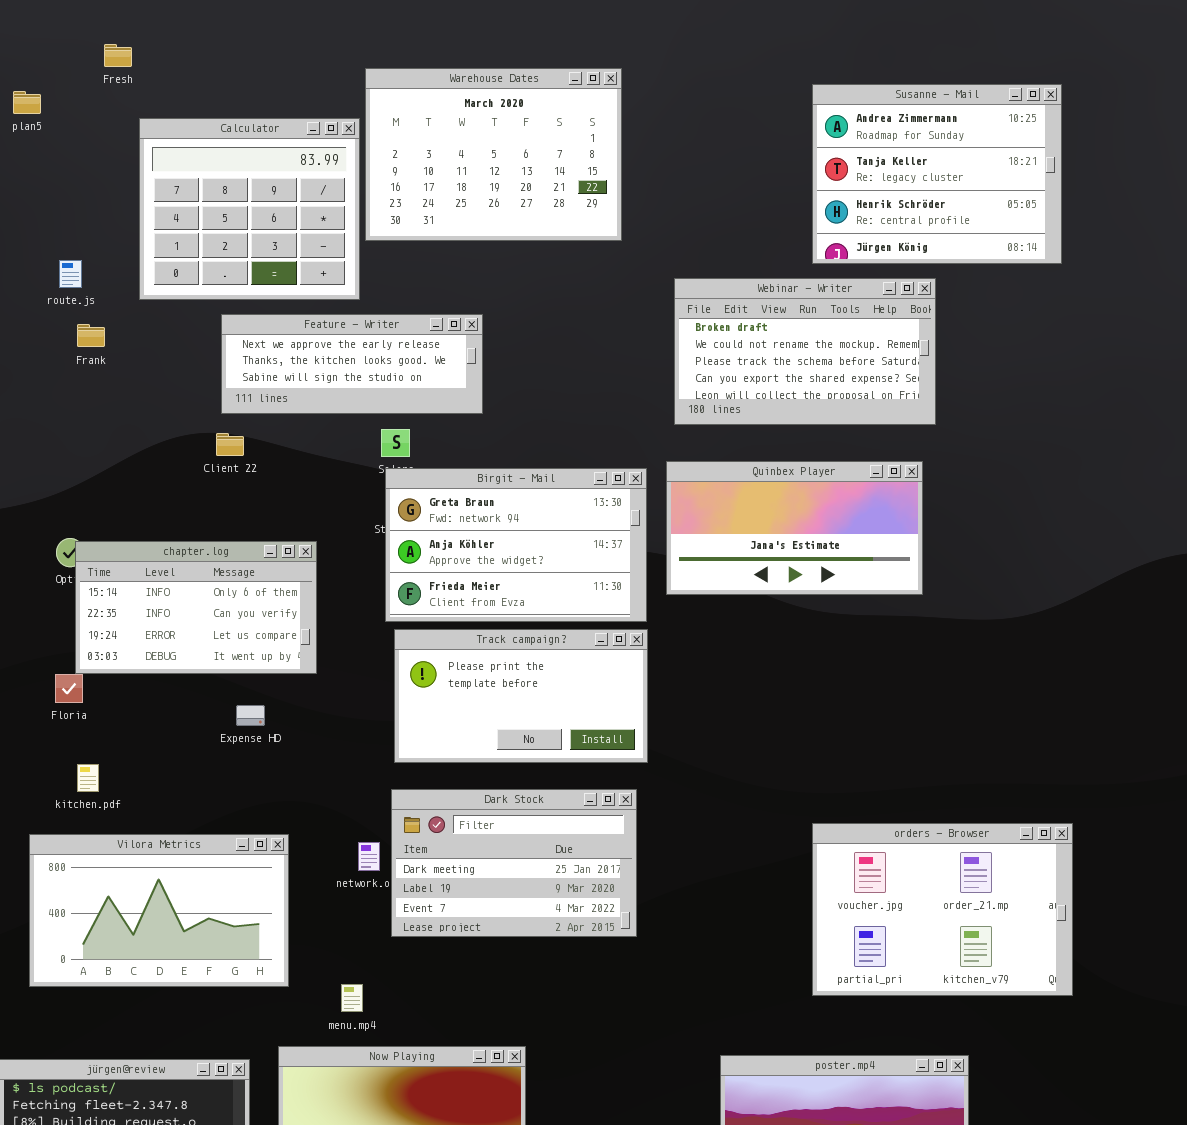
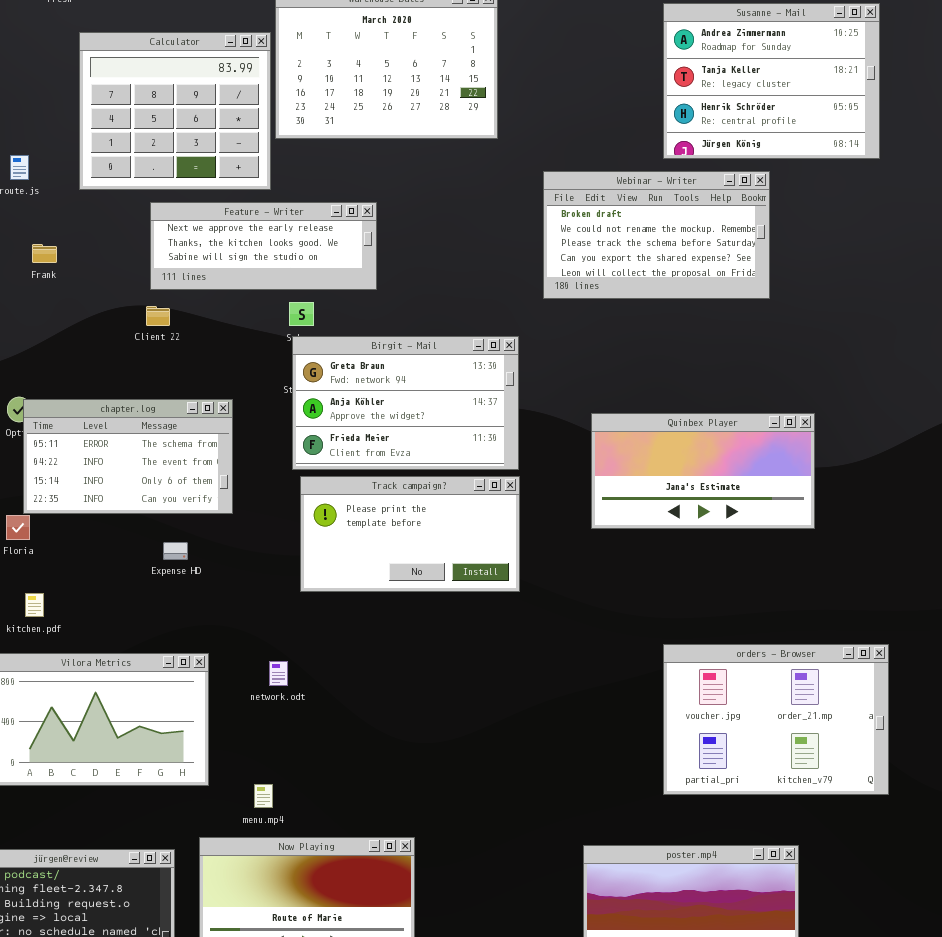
Frank: [77,324,105,347] -> [32,244,57,263], moved
Quinbex Player: [666,461,923,595] -> [591,413,815,529], moved
chapter.log: [75,541,317,674] -> [23,399,233,514], scrolled up 2 rows
Dark Stock: [391,789,637,937] -> none, closed

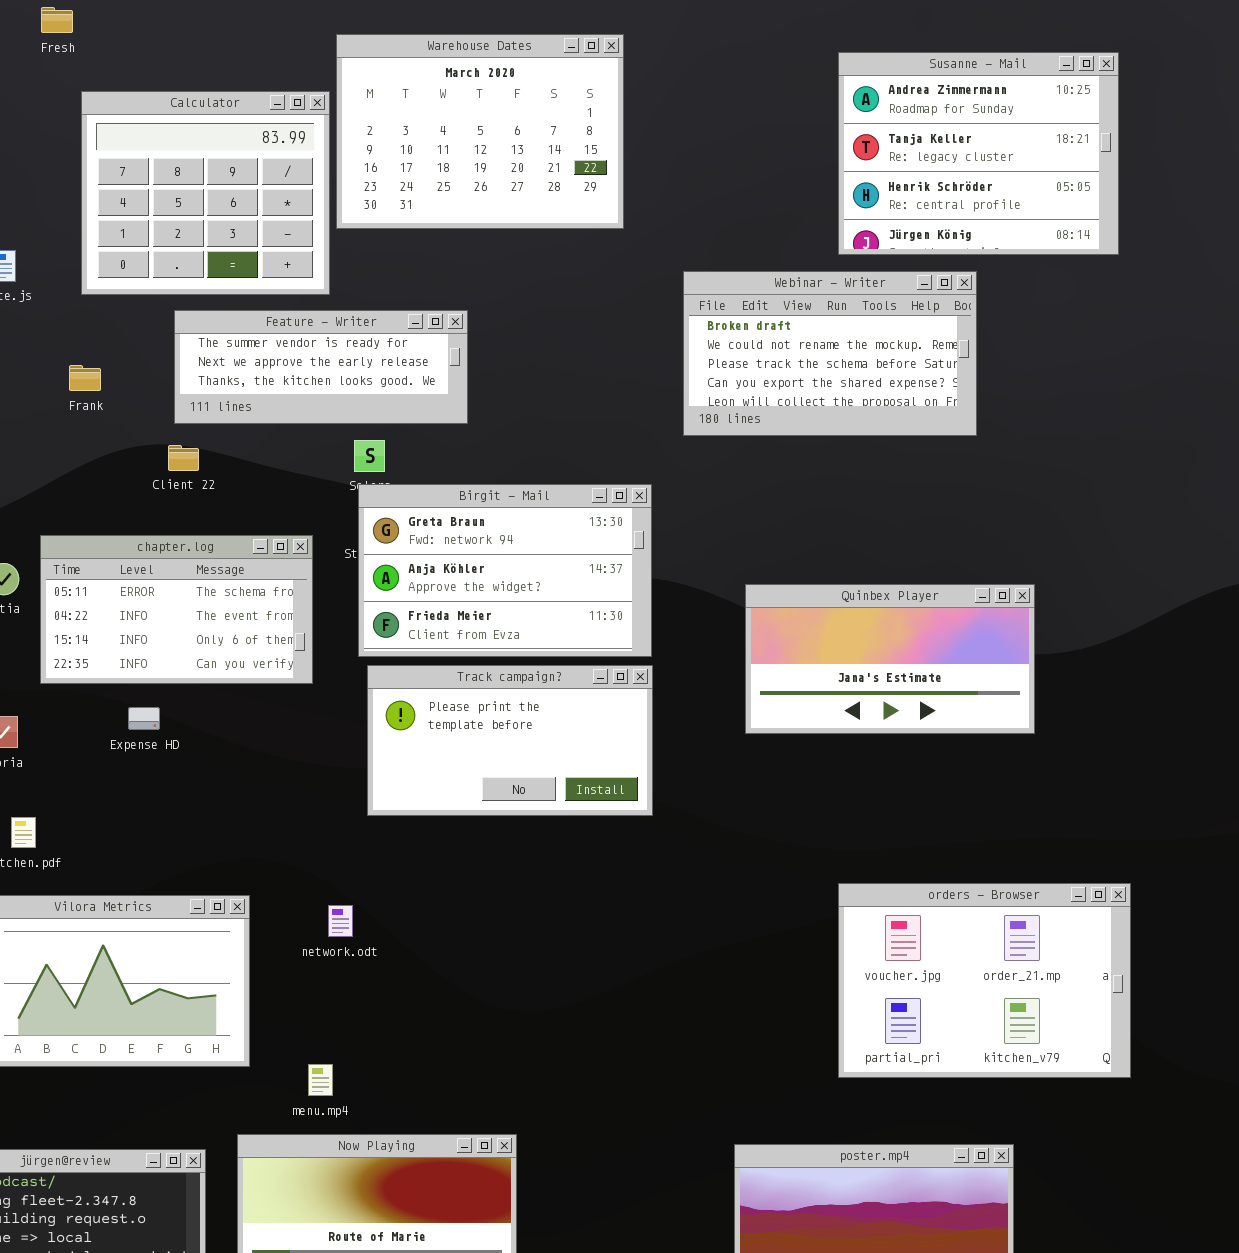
Feature - Writer: [150,202,377,290] -> [174,310,468,424], scrolled up 1 row
Frank: [32,244,57,263] -> [69,365,101,391], moved
chapter.log: [23,399,233,514] -> [40,535,313,684], moved
Expense HD: [163,542,188,560] -> [128,707,160,730], moved

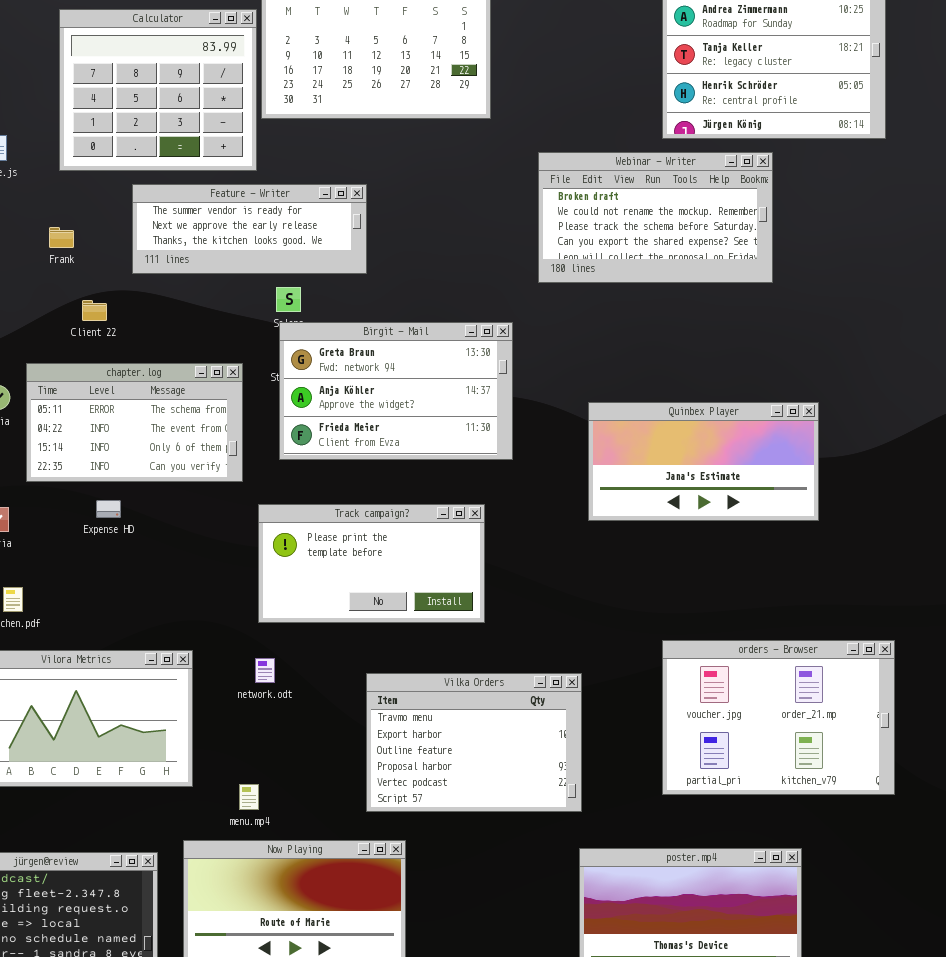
Client 22: [168,445,199,471] -> [82,300,107,321], moved
Track campaign?: [367,665,653,816] -> [258,504,485,623], moved
Vilka Orders: none -> [366,673,582,812], opened

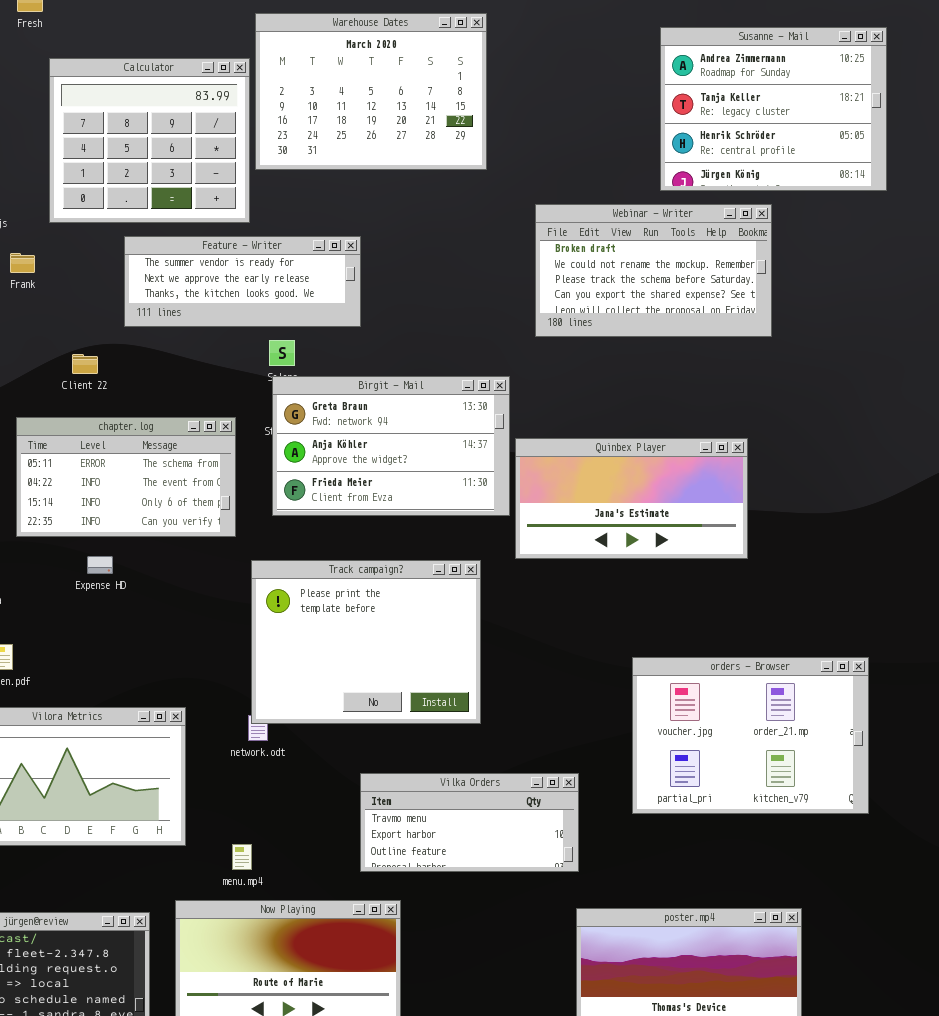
Frank: [49,227,74,248] -> [10,253,35,273], moved
Quinbex Player: [588,402,819,521] -> [515,438,748,559], moved
Track campaign?: [258,504,485,623] -> [251,560,481,724], resized
orders - Browser: [662,640,895,795] -> [632,657,869,814], moved
Vilka Orders: [366,673,582,812] -> [360,773,579,872], resized

